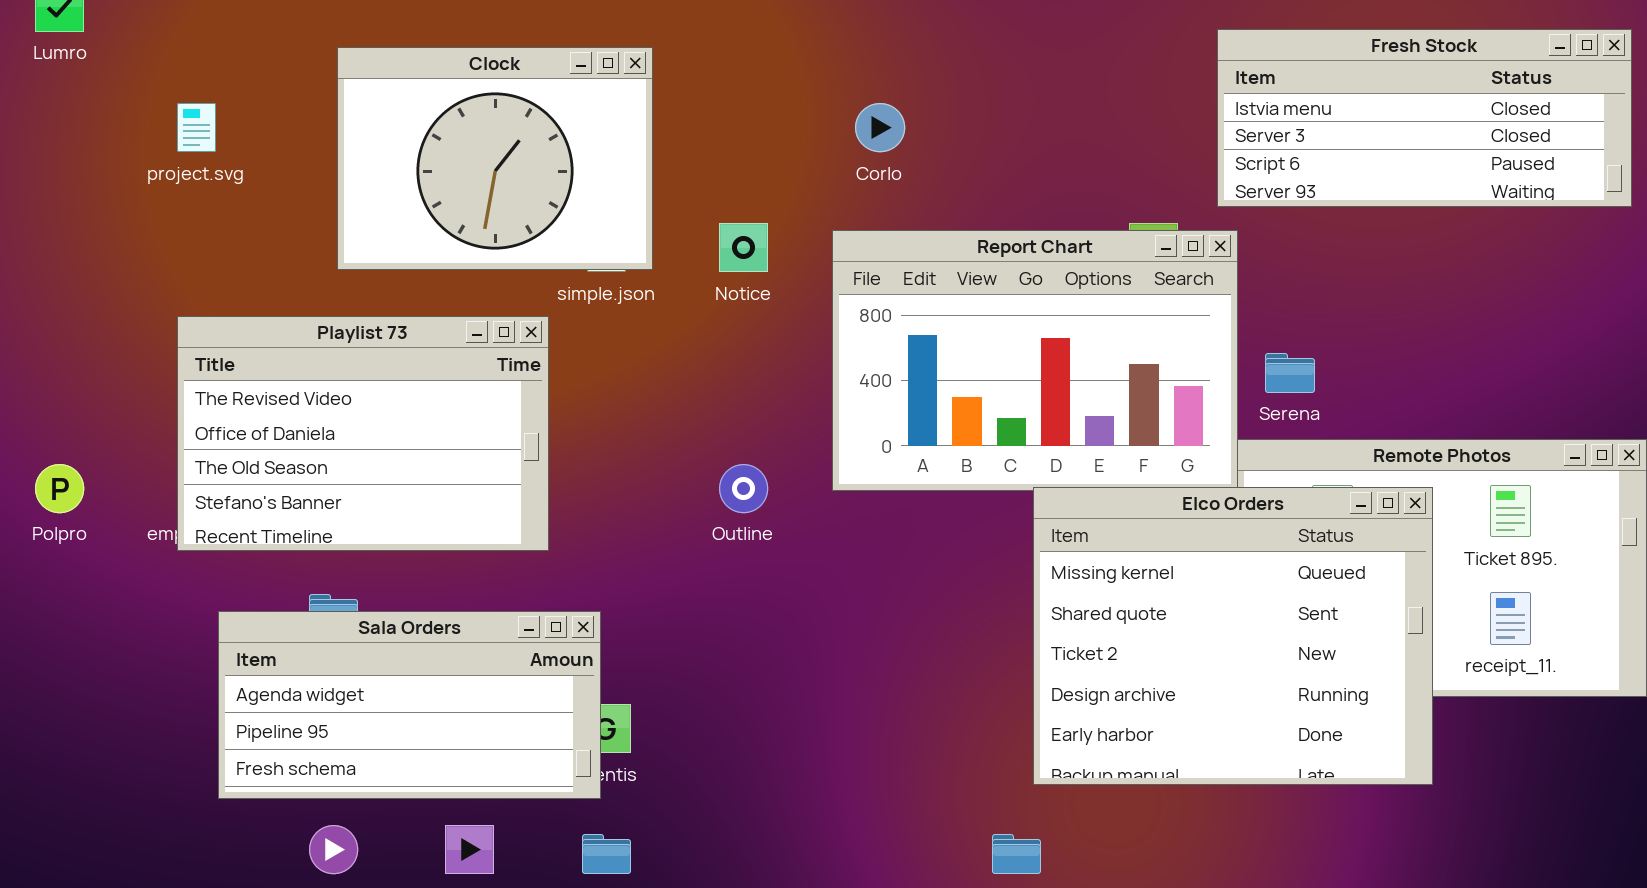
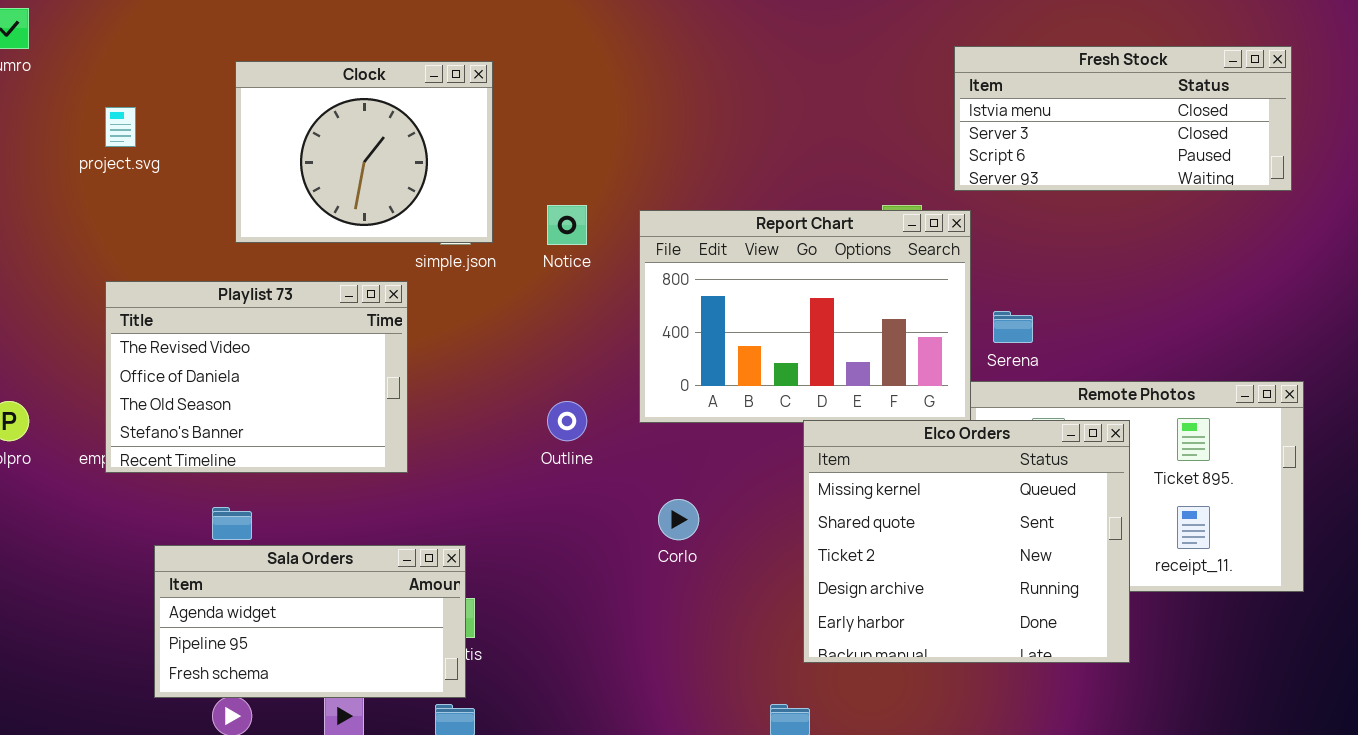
Corlo: [855,103,905,152] -> [658,499,699,540], moved
Sala Orders: [218,611,601,799] -> [154,545,466,698], moved

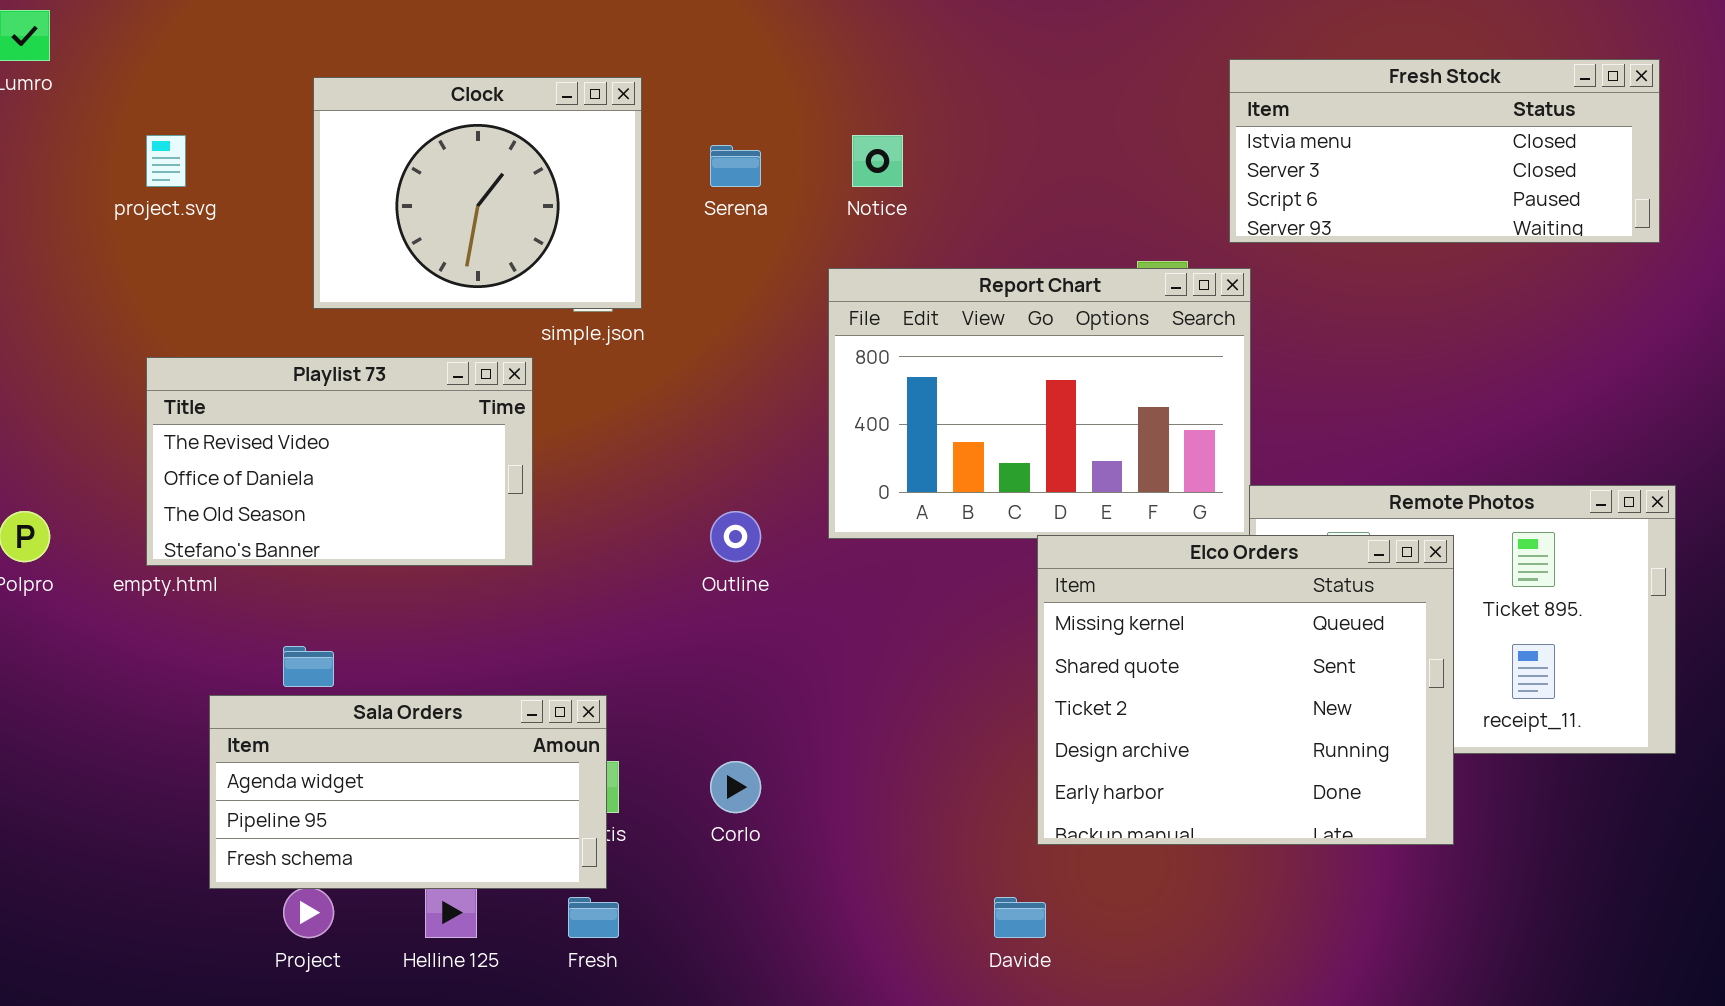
Notice: [547,205,587,245] -> [852,135,903,187], moved
Playlist 73: [105,281,408,473] -> [146,357,533,566], resized
Serena: [993,311,1033,343] -> [710,145,761,187], moved
Corlo: [658,499,699,540] -> [710,761,761,813], moved

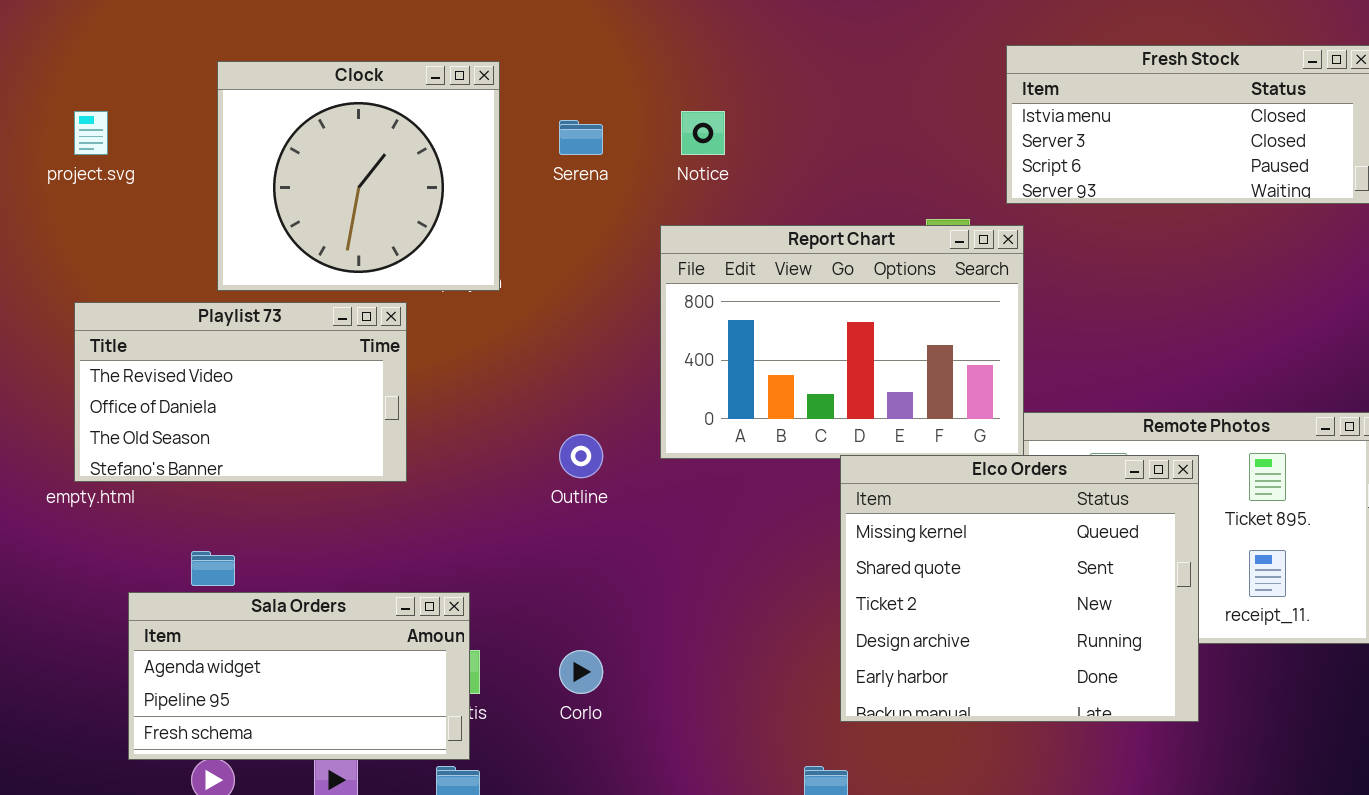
Clock: [313,77,642,309] -> [217,61,500,291], resized

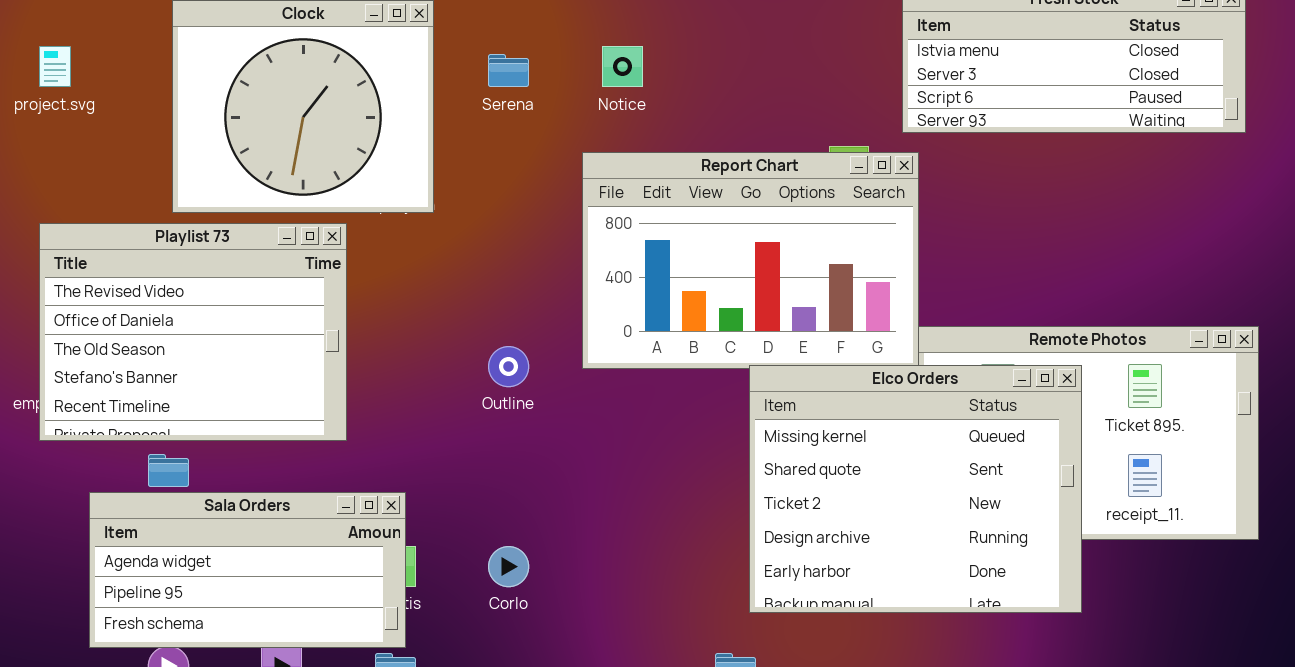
Playlist 73: [74,302,407,482] -> [39,223,347,441], resized

